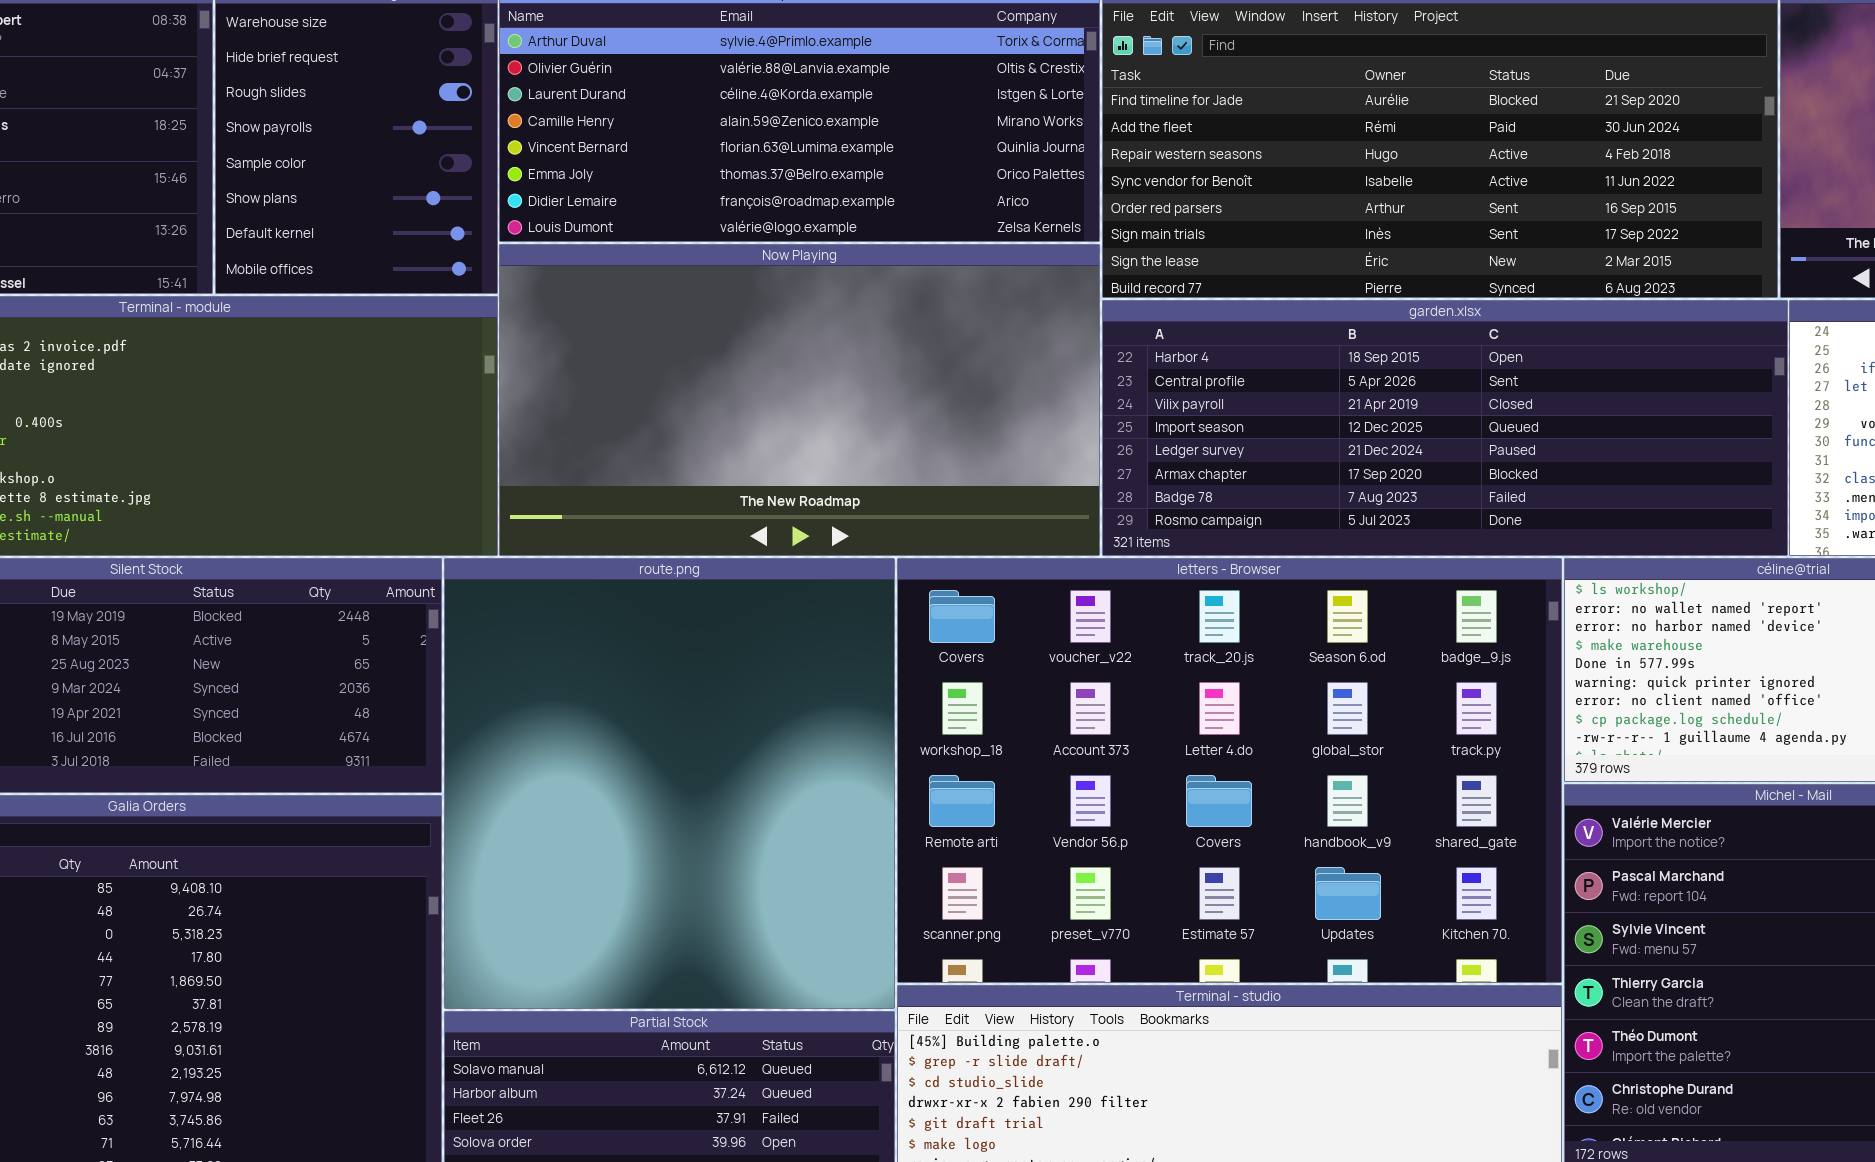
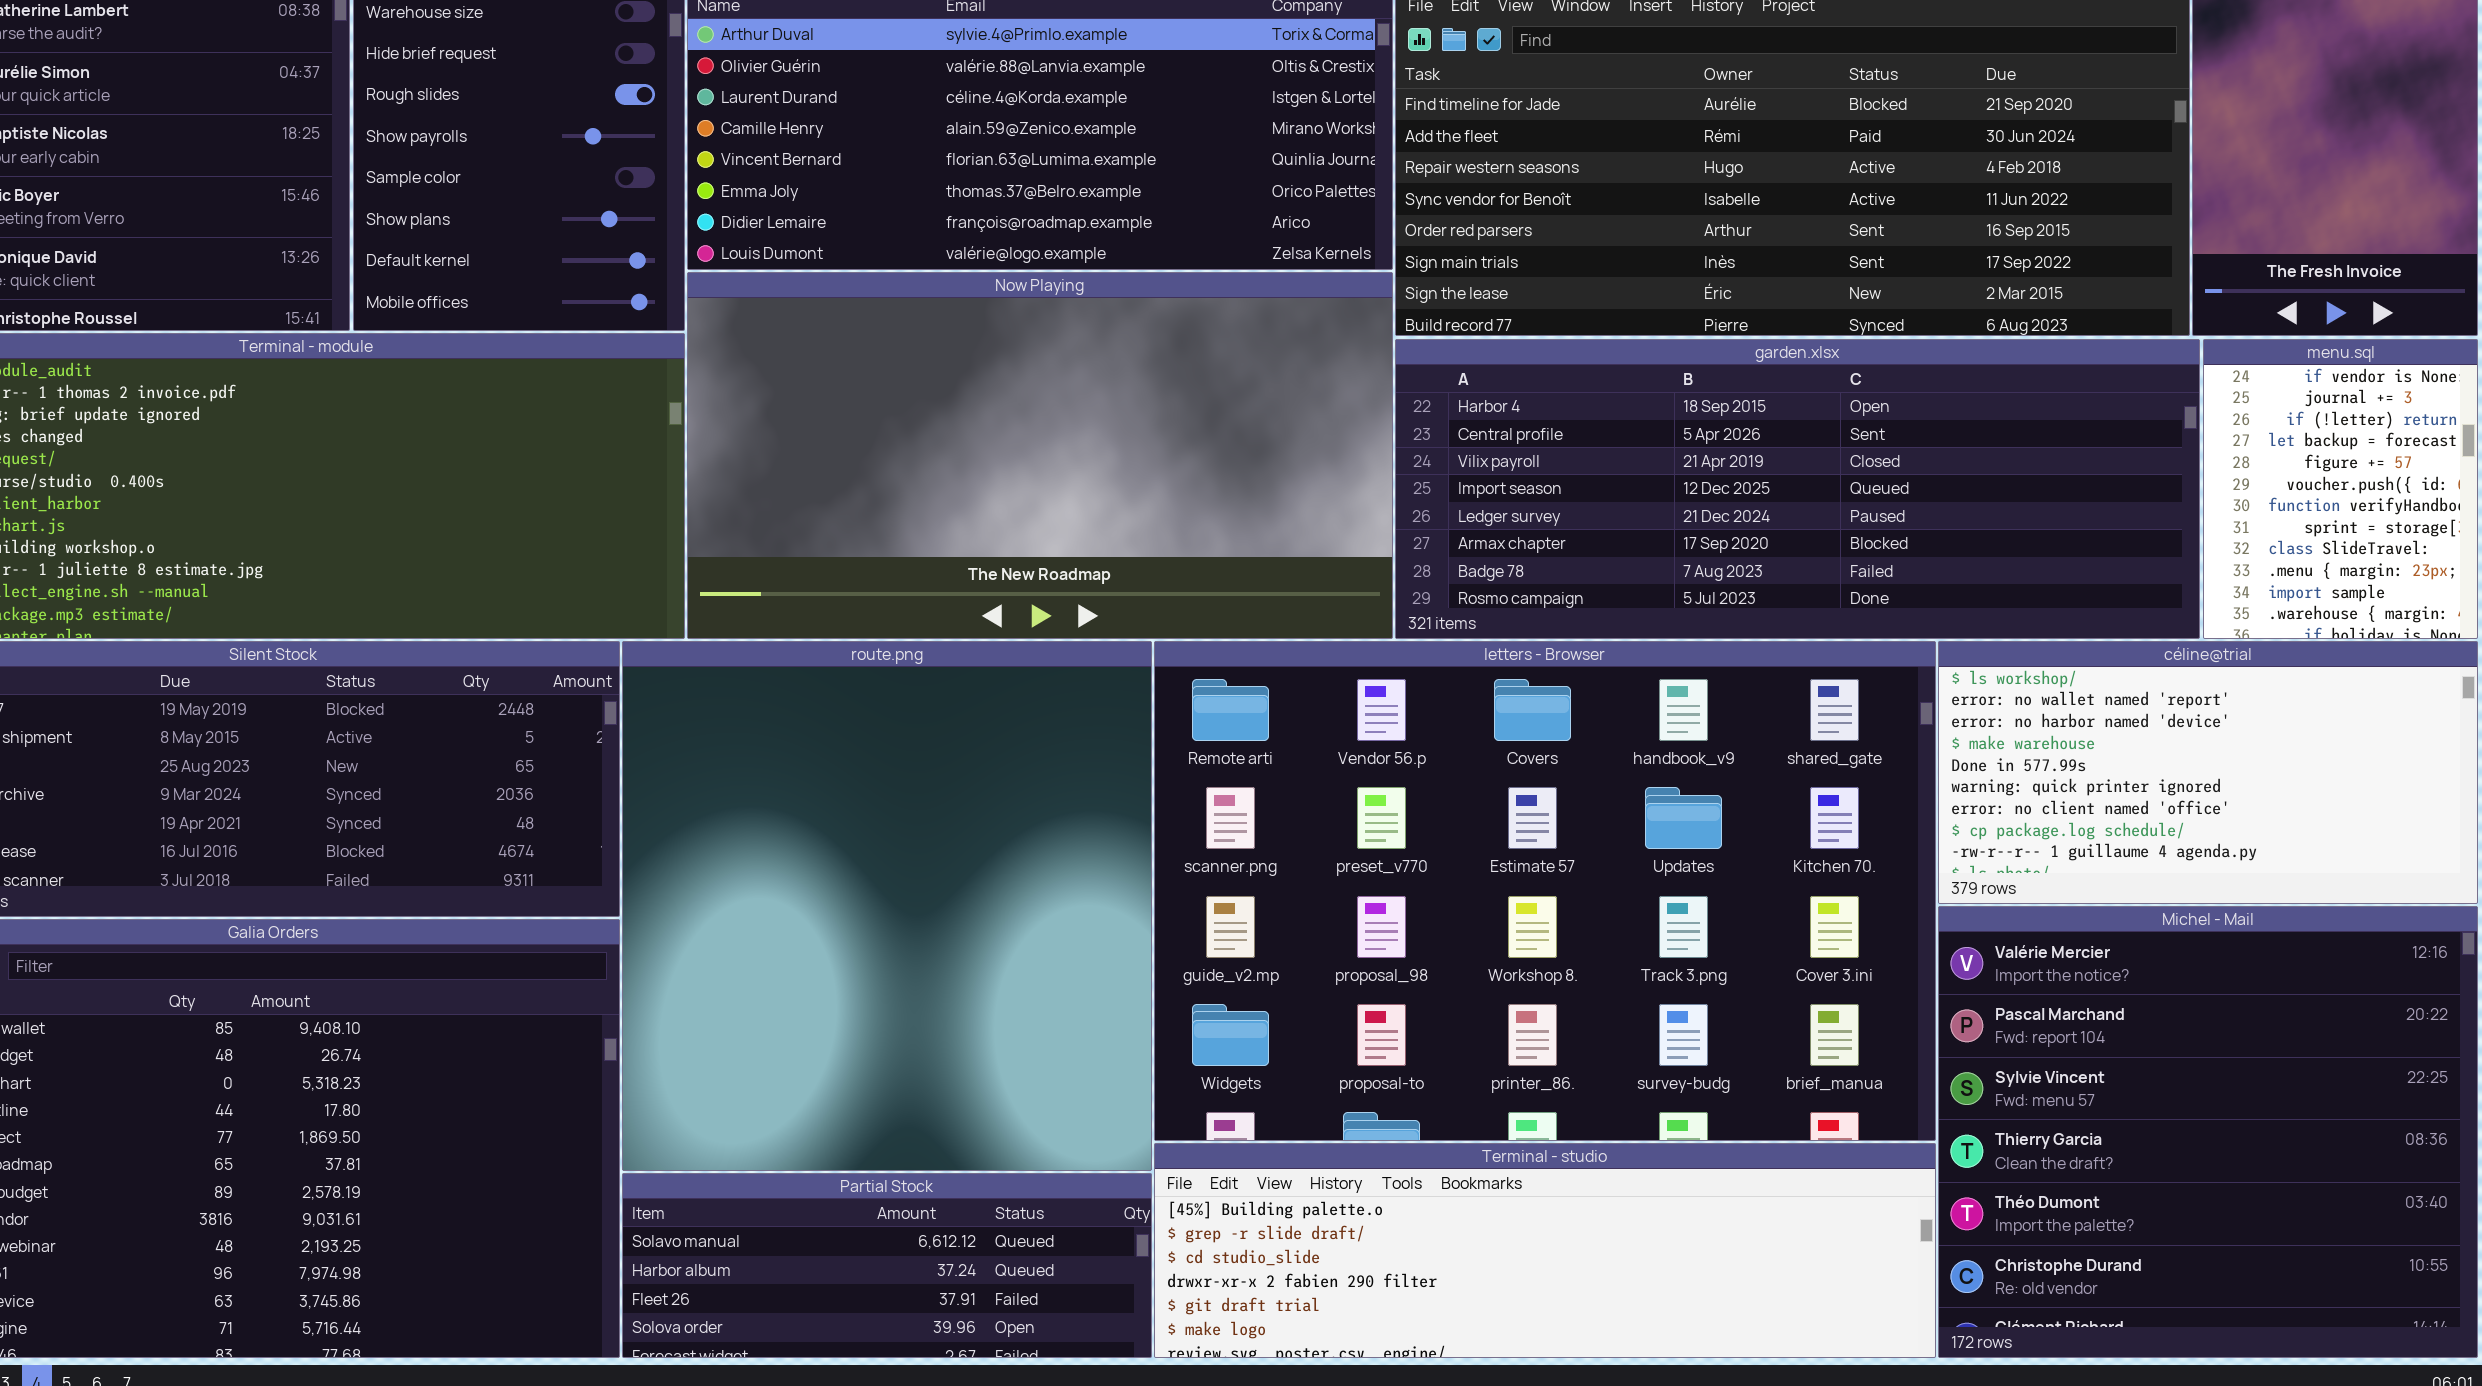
letters - Browser: [897,558,1562,983] -> [1154,641,1936,1141], scrolled down 2 rows

